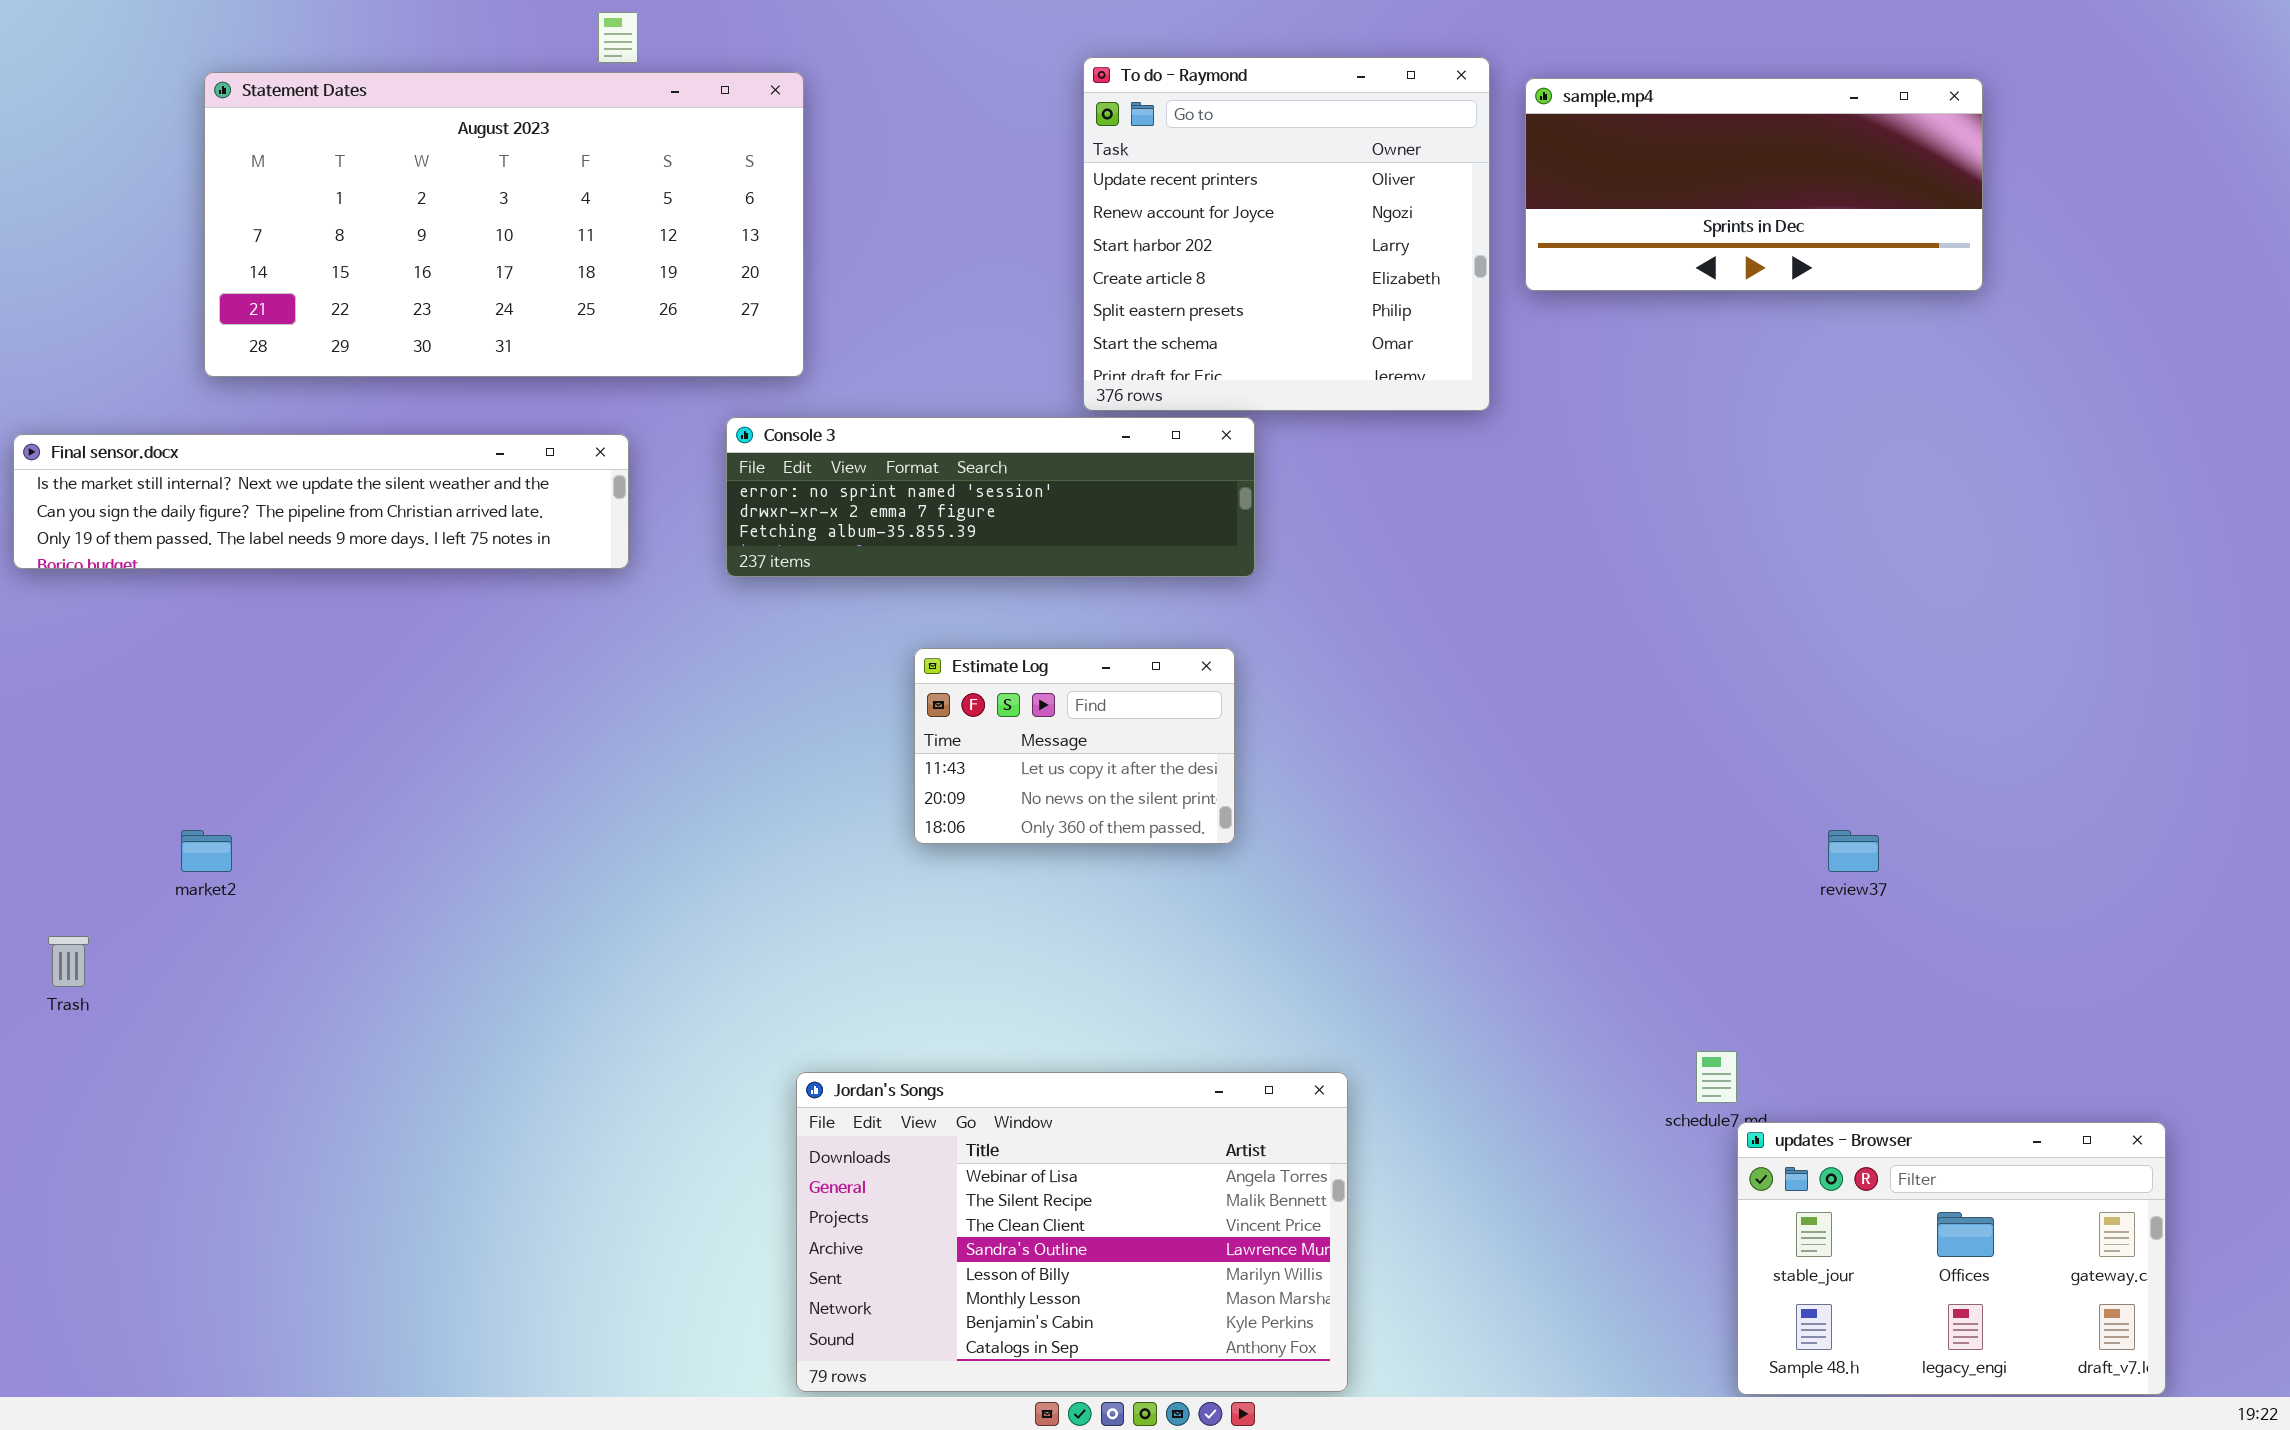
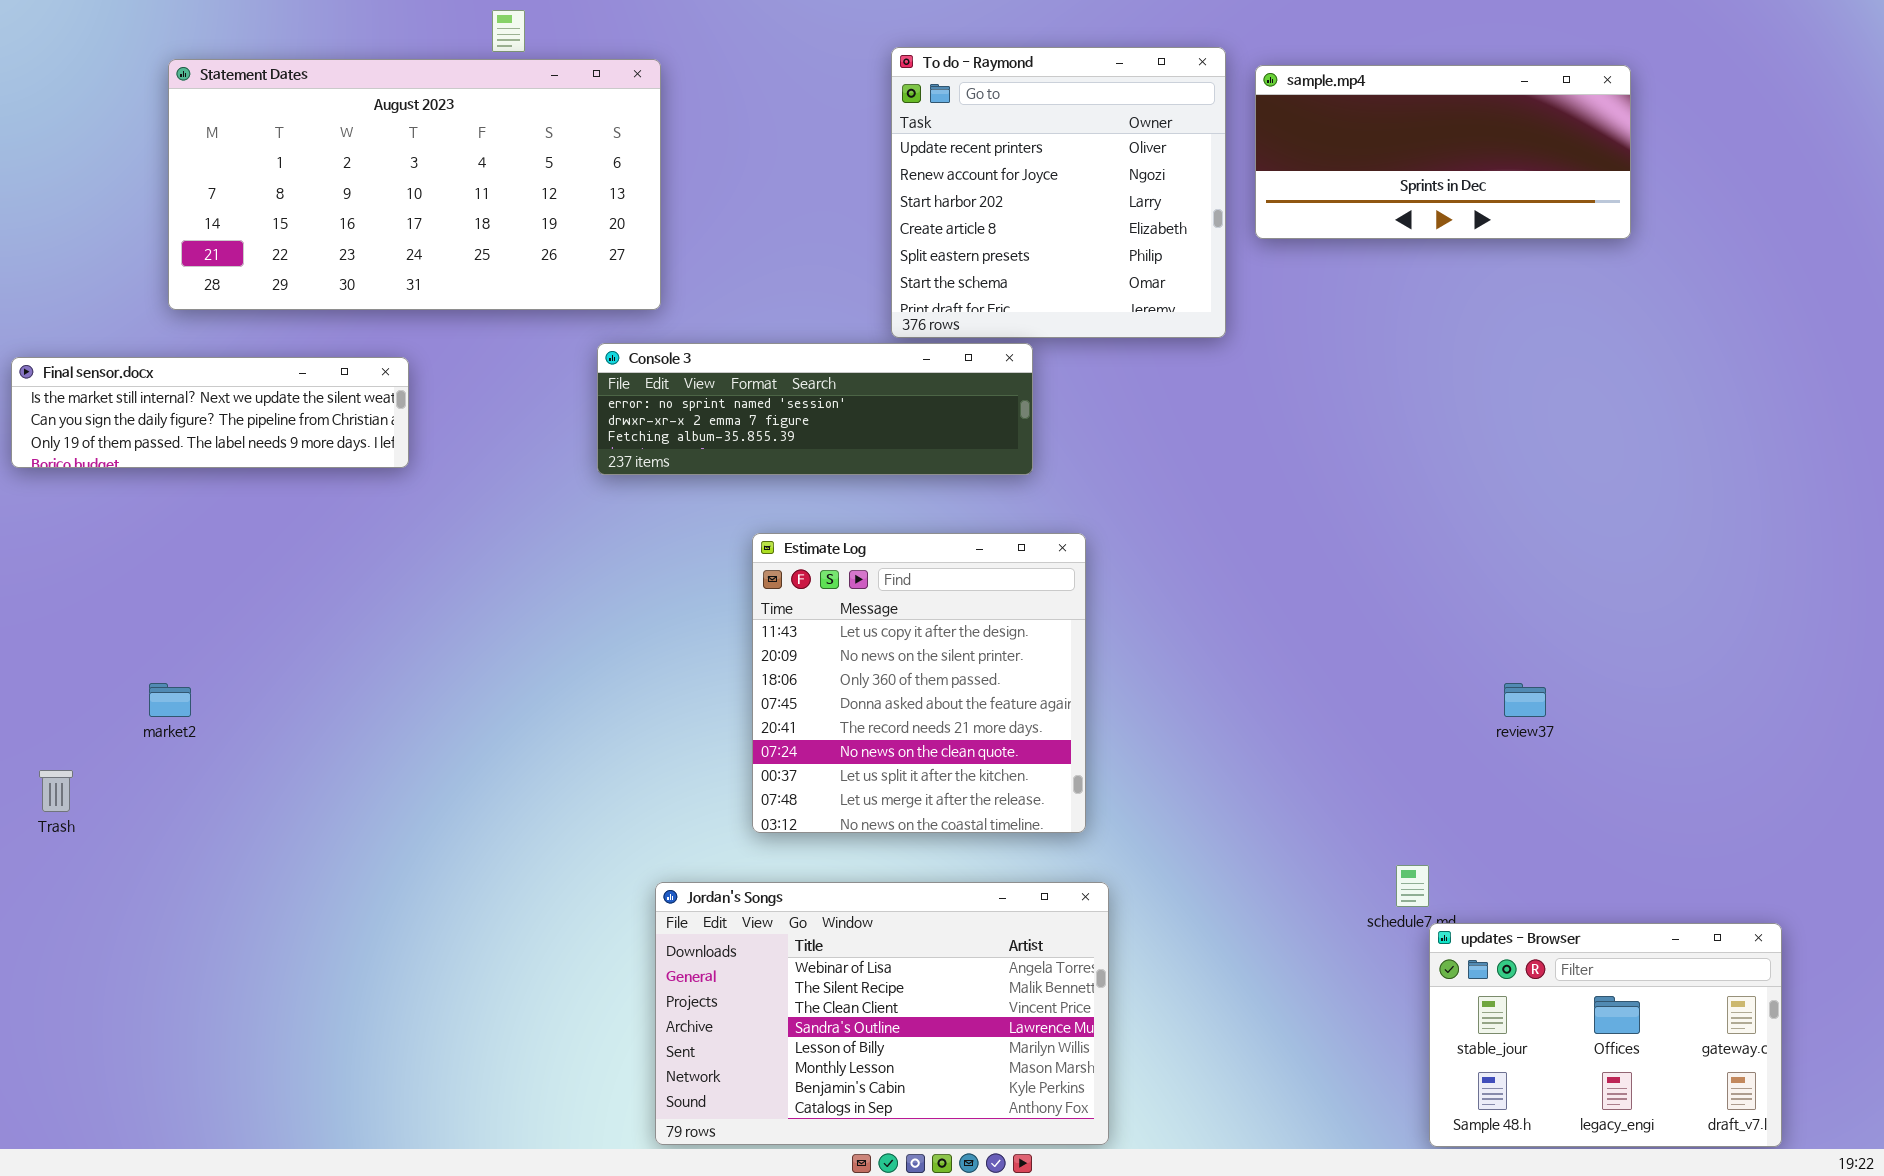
Final sensor.docx: [13,434,629,569] -> [11,357,409,468], resized
Estimate Log: [914,648,1235,844] -> [752,533,1086,833], resized

